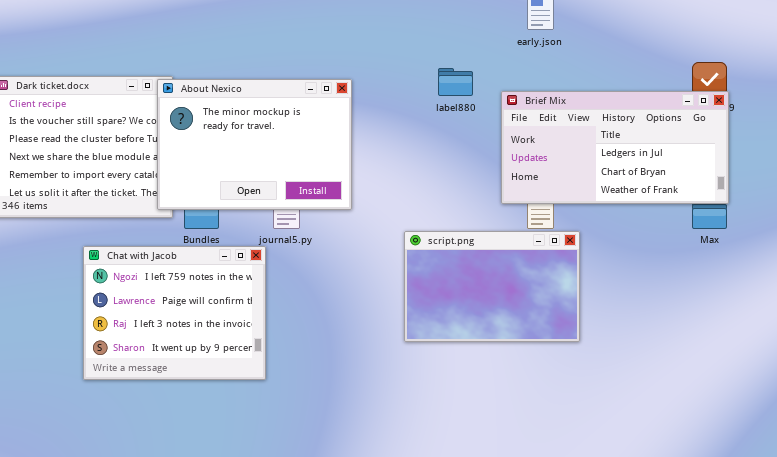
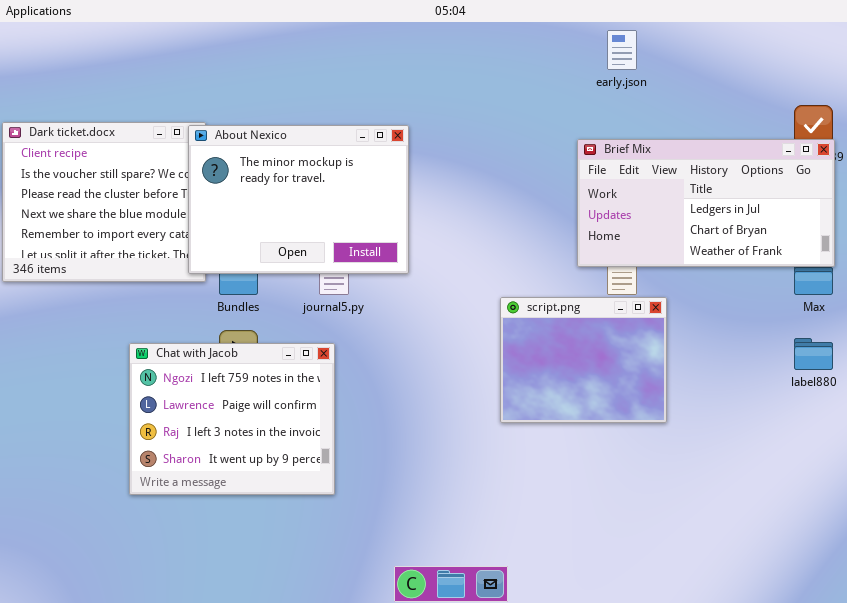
label880: [438,68,473,96] -> [794,338,833,370], moved
script.png: [404,231,580,342] -> [500,297,667,423], resized
Chat with Jacob: [83,246,266,380] -> [129,343,335,495], moved

